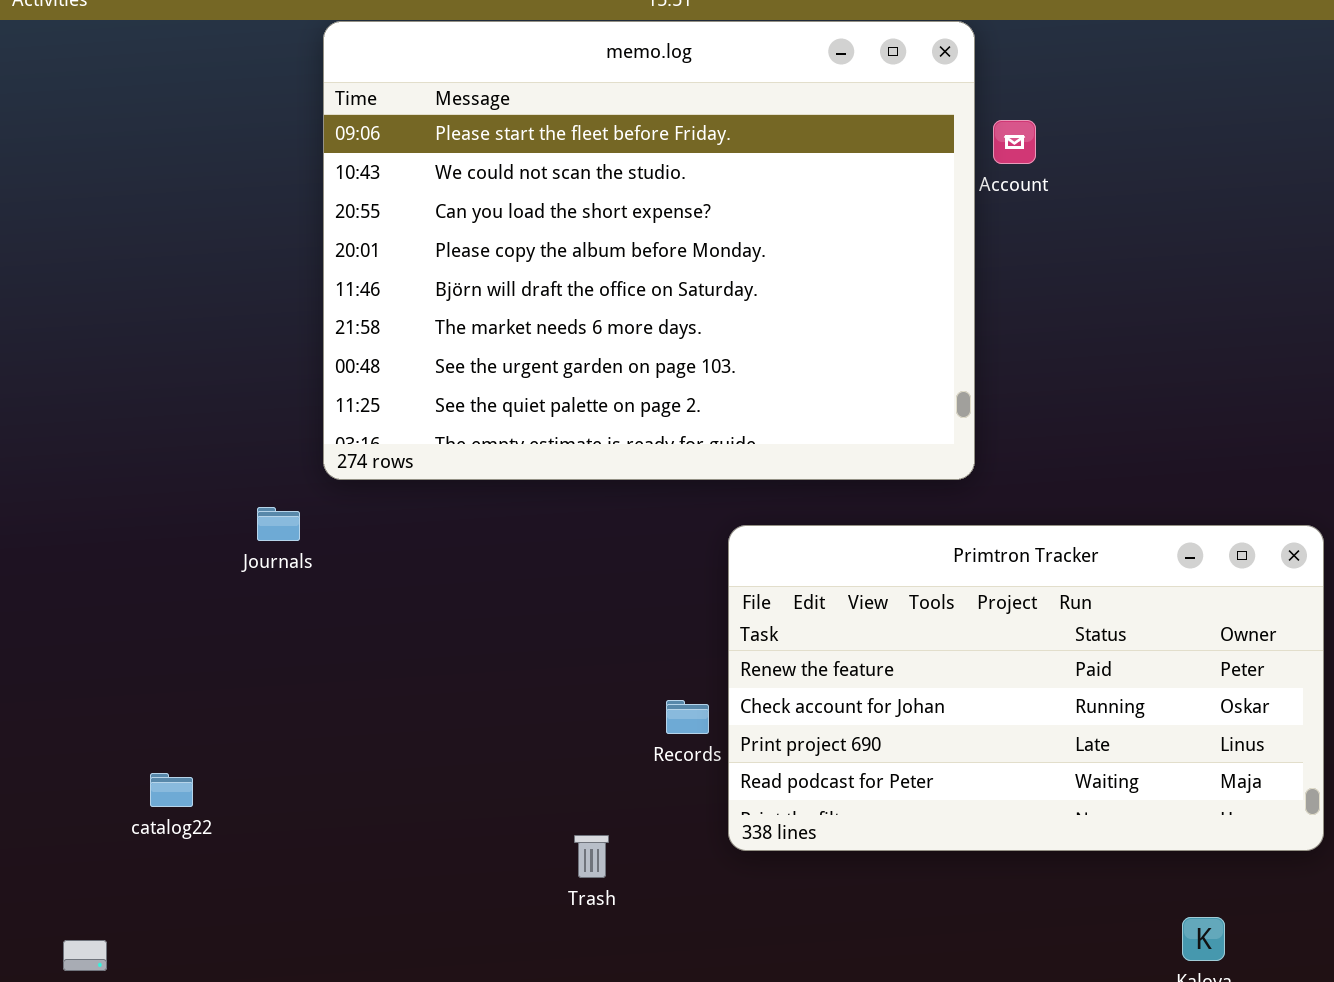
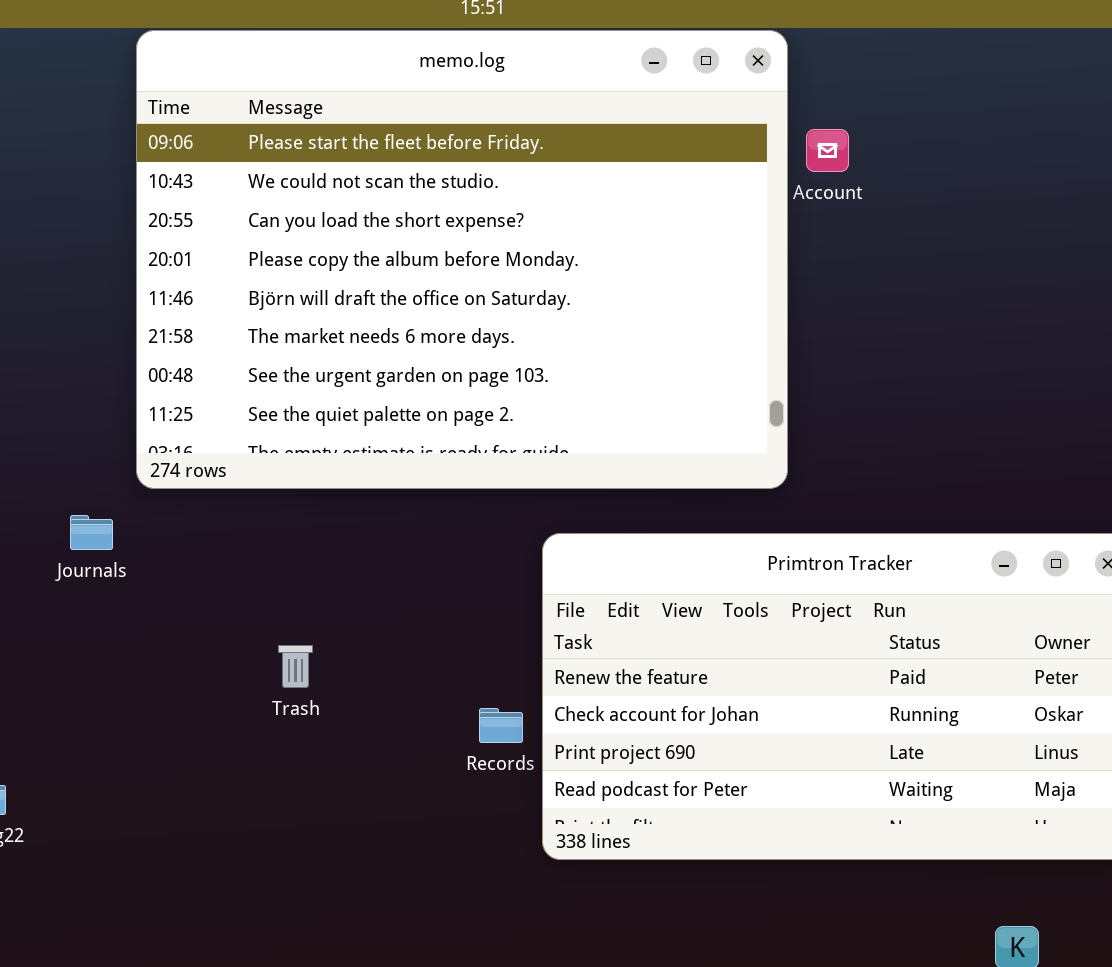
Trash: [574,835,609,878] -> [278,645,313,688], moved

